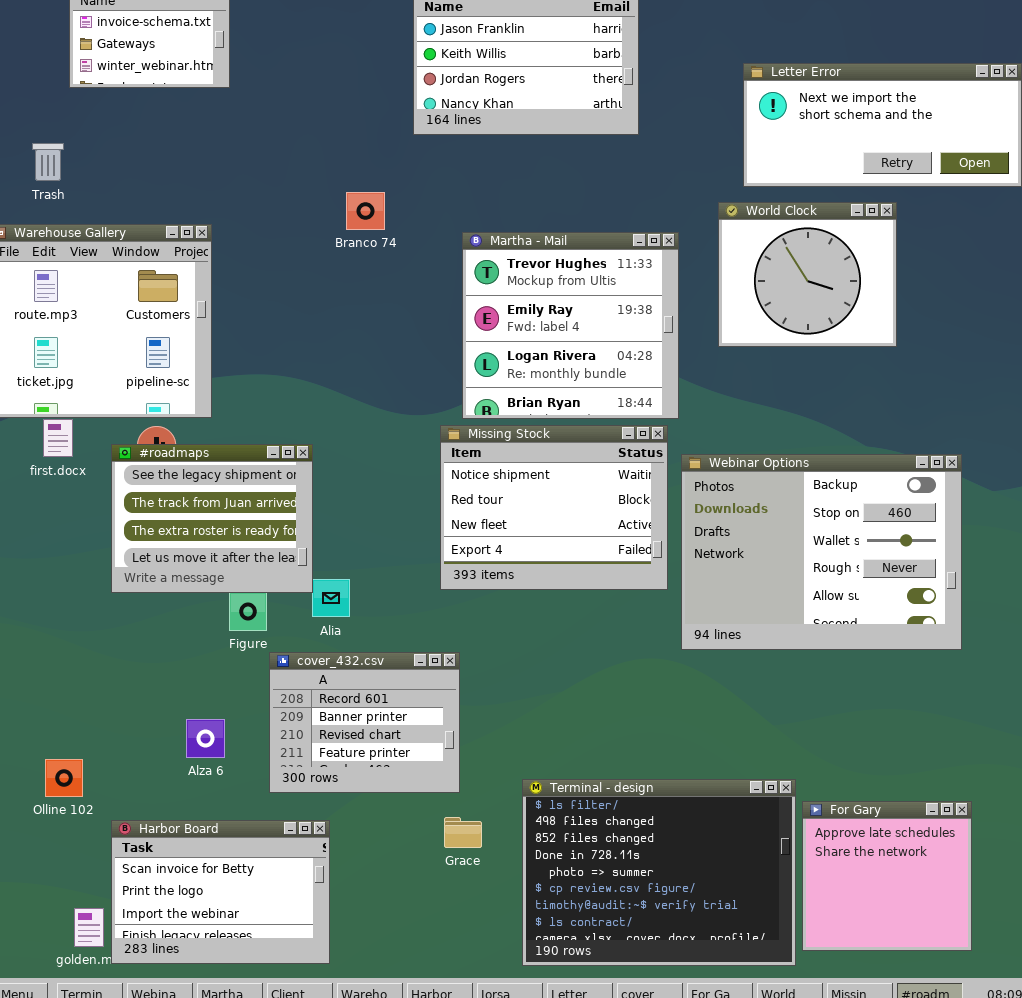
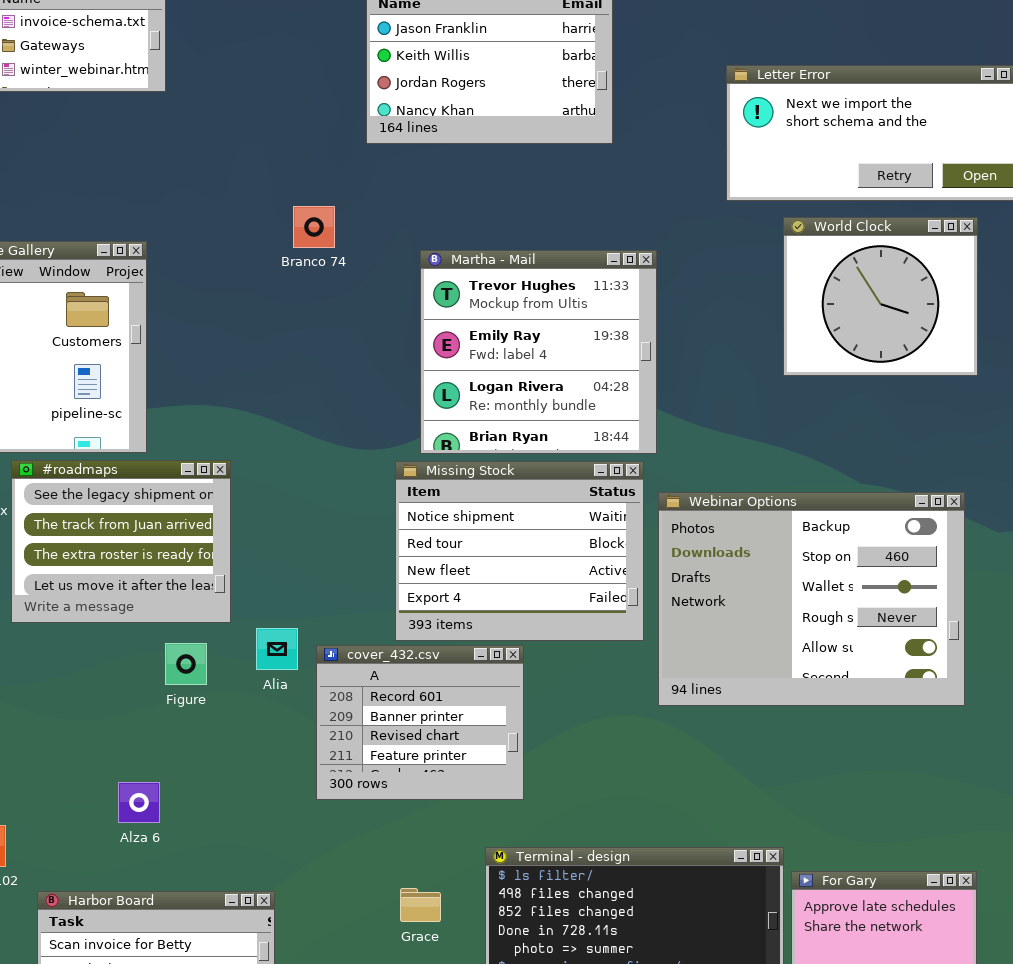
World Clock: [718,202,897,347] -> [783,217,978,376], moved
#roadmaps: [111,444,313,593] -> [11,460,231,623], moved
cover_432.csv: [269,652,460,793] -> [316,645,524,800], moved

